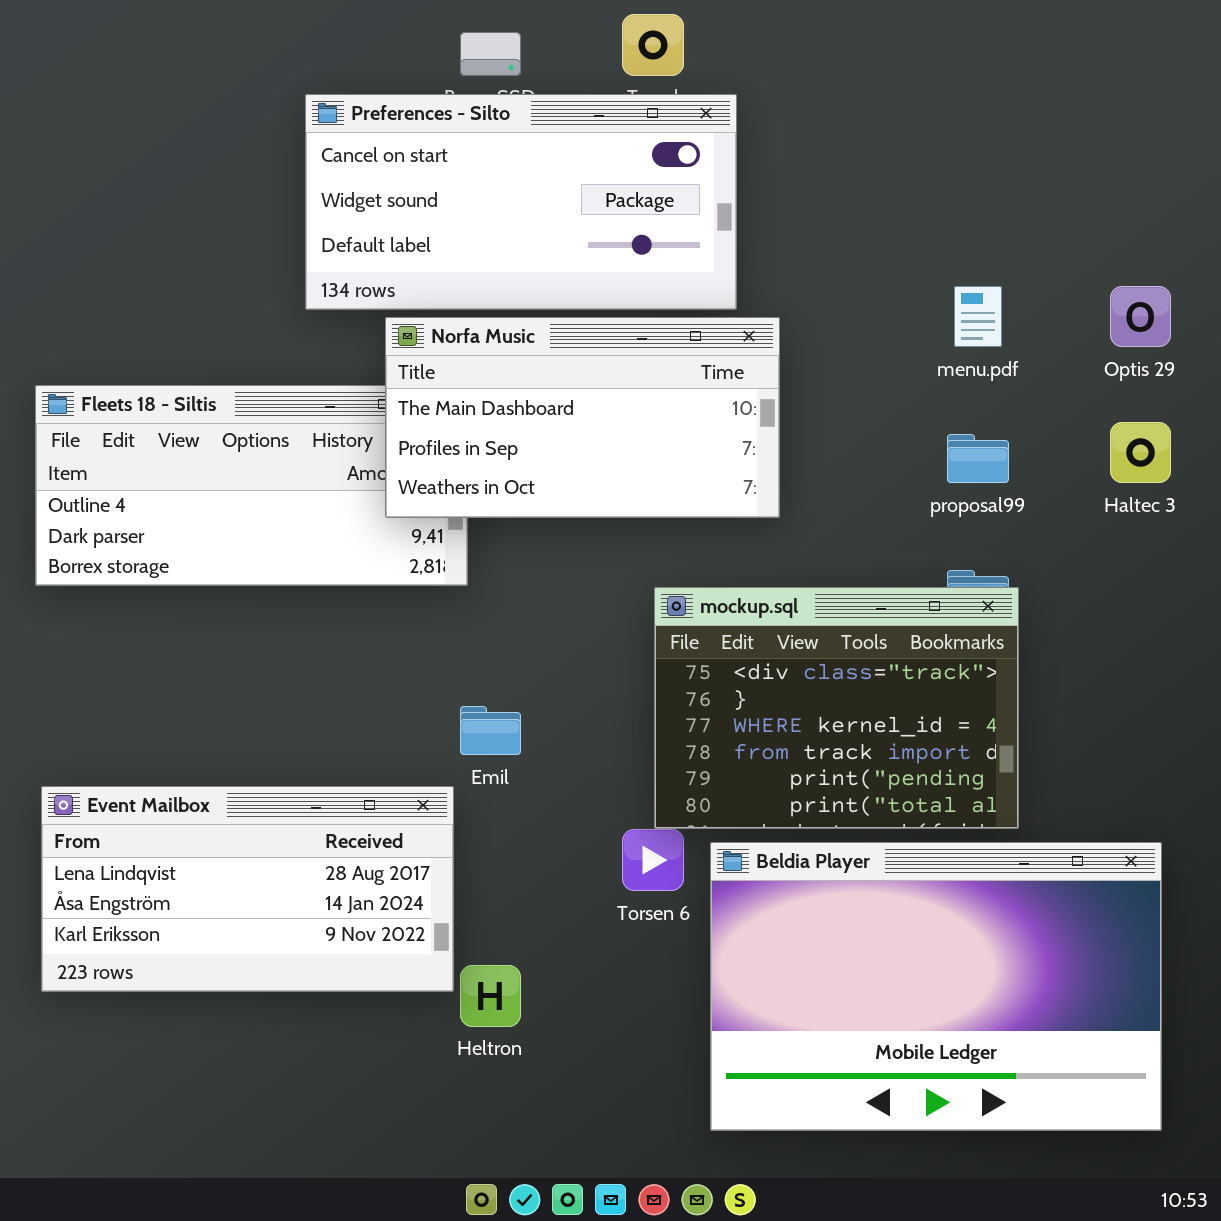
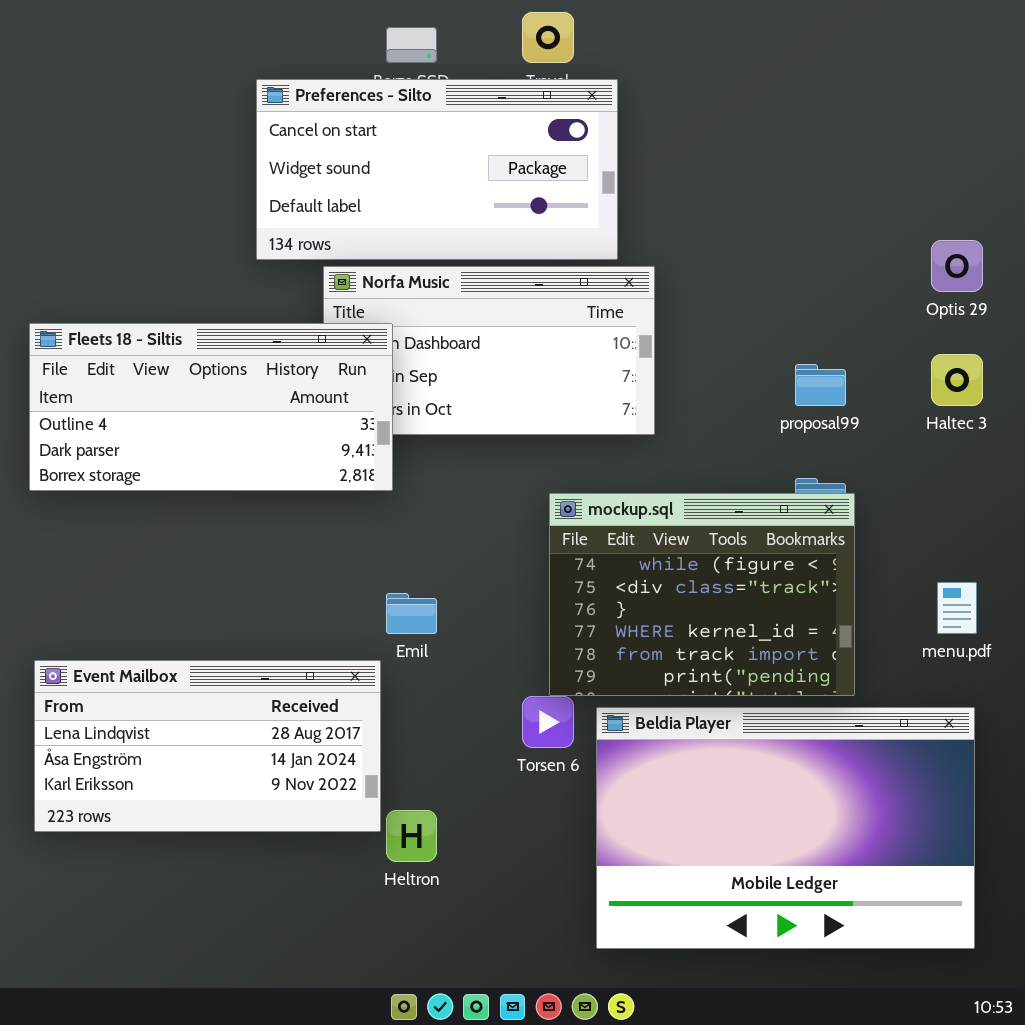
menu.pdf: [954,286,1002,347] -> [937,582,977,634], moved
Fleets 18 - Siltis: [35,385,468,586] -> [29,323,393,491], raised
mockup.sql: [654,587,1019,829] -> [549,493,855,696], scrolled up 1 row

